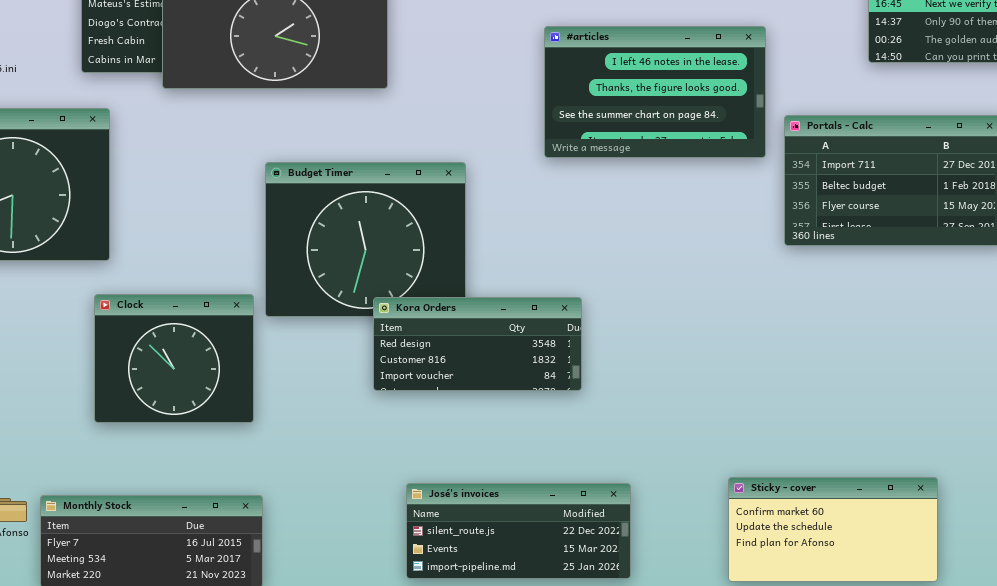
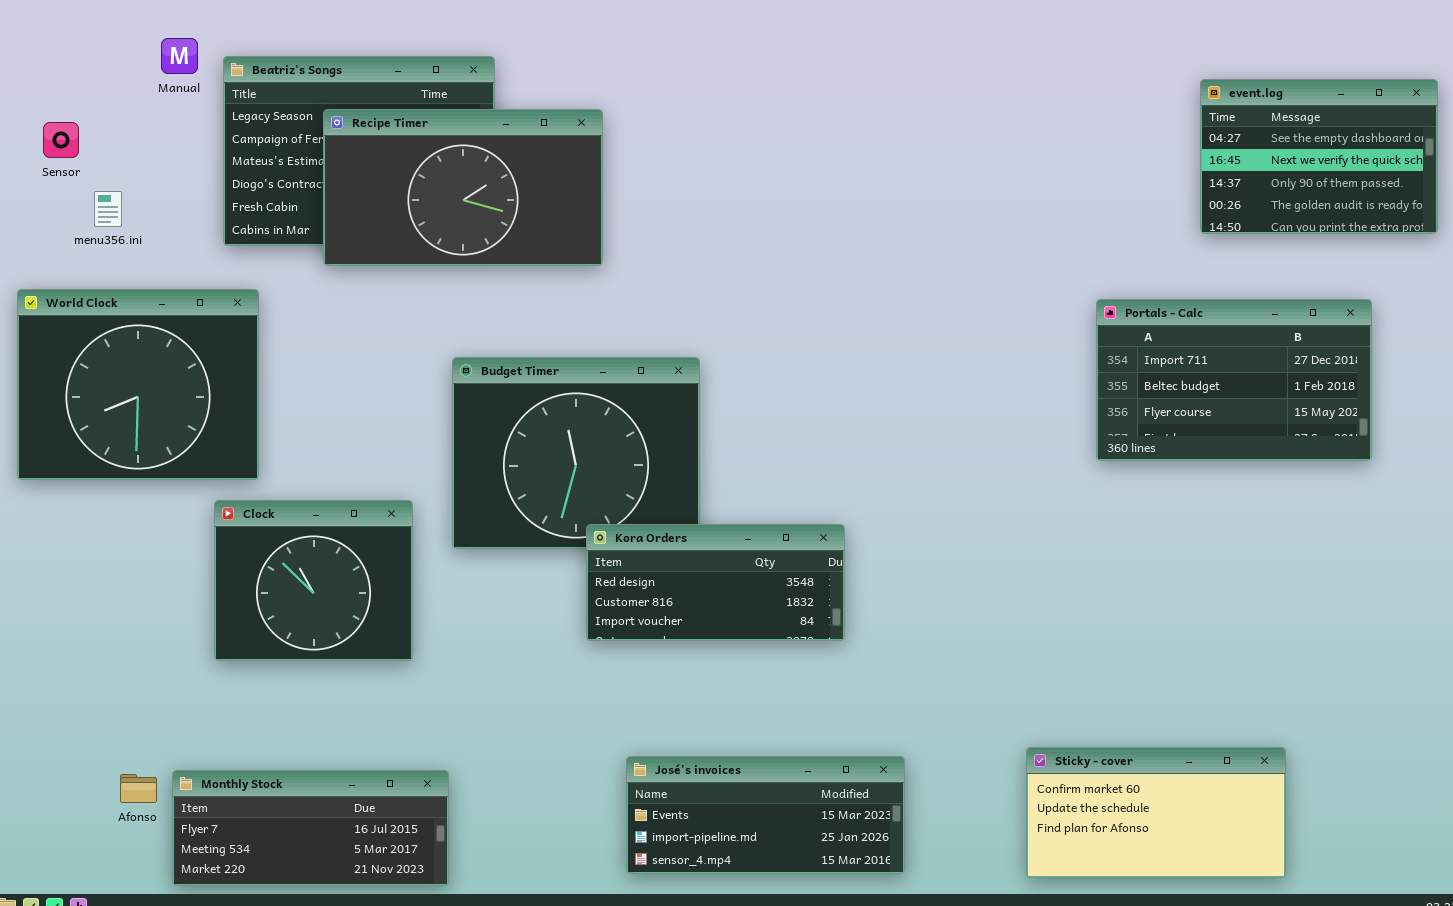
#articles: [544,26,766,158] -> none, closed
Clock: [94,294,254,423] -> [214,500,413,661], moved
José's invoices: [406,483,631,579] -> [626,756,905,874], scrolled down 1 row

